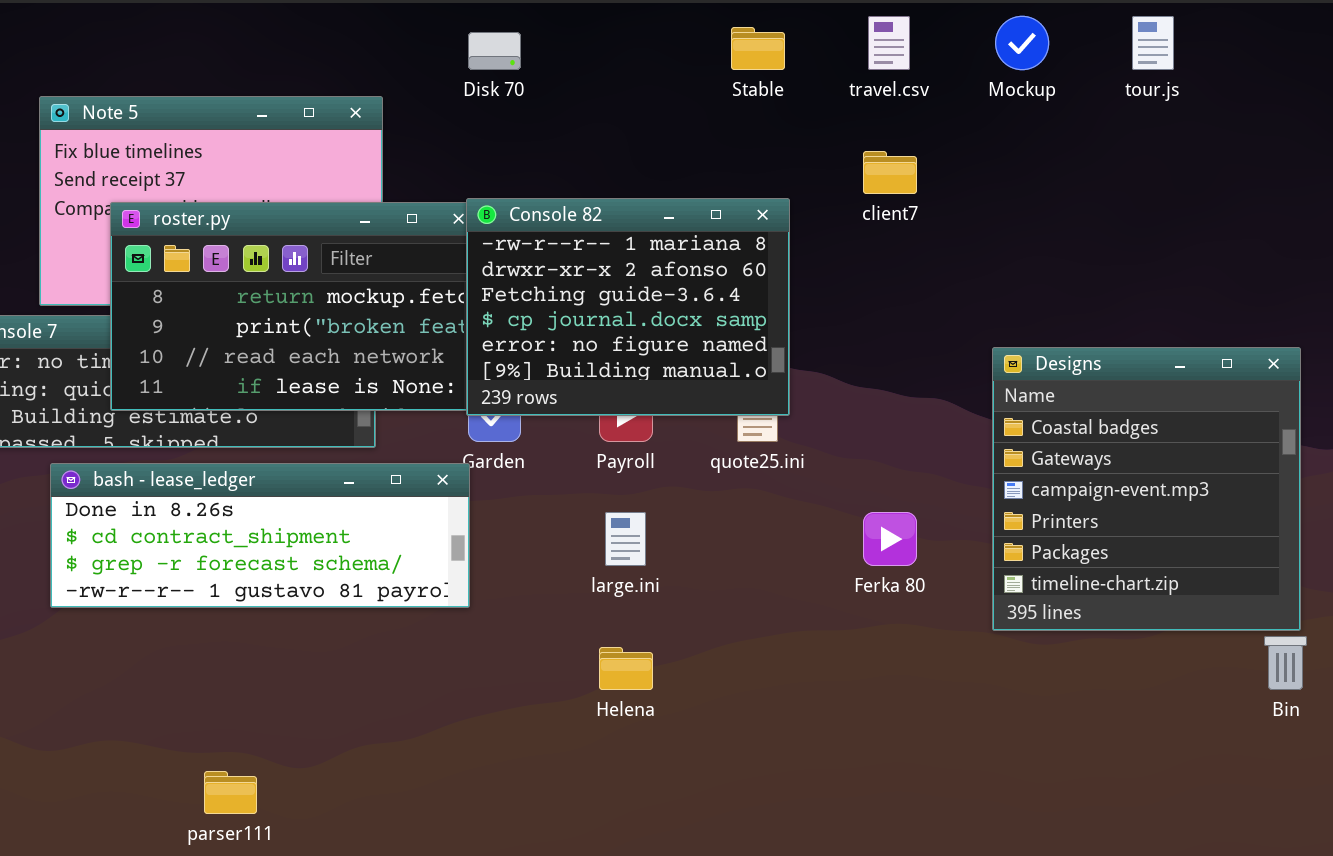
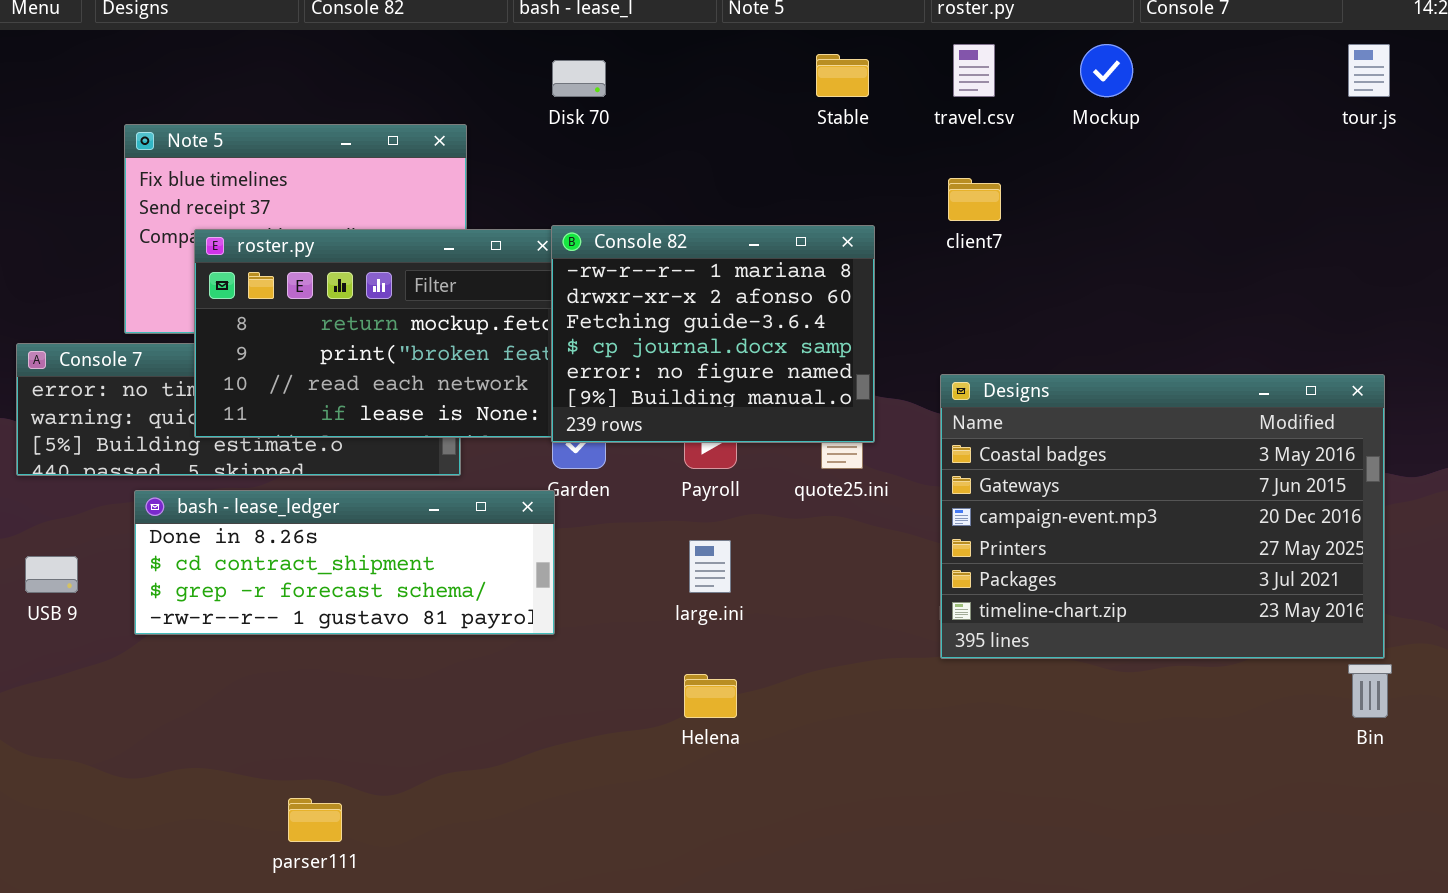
tour.js: [1132,16,1174,70] -> [1348,44,1390,97], moved
Designs: [992,347,1301,631] -> [940,374,1385,659], resized

